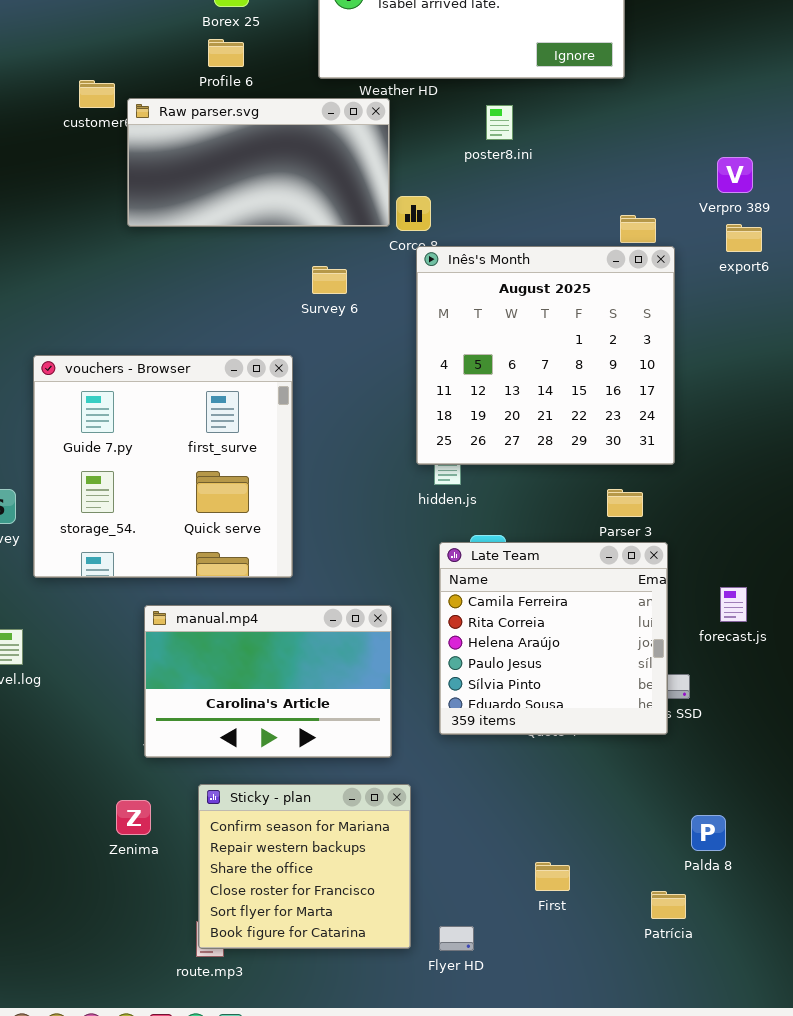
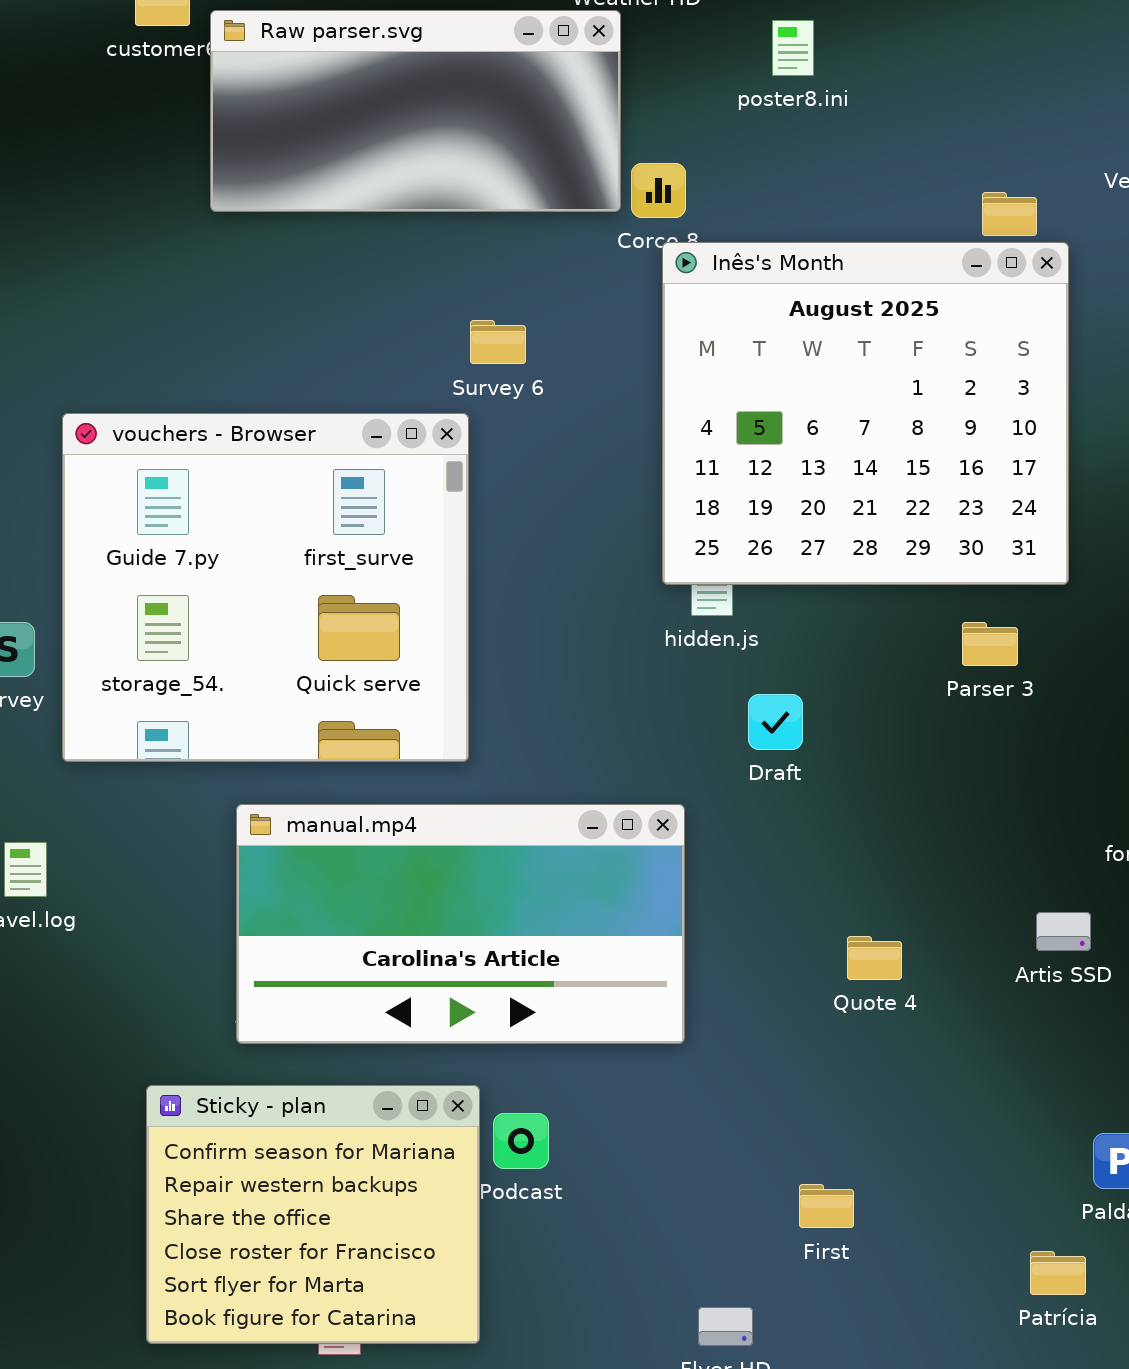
Survey 6: [312,266,347,294] -> [470,320,526,364], moved
Late Team: [439,542,668,735] -> none, closed
manual.mp4: [144,605,392,758] -> [236,804,685,1044], resized
Sticky - plan: [198,784,411,949] -> [146,1085,480,1344], moved
First: [535,862,570,891] -> [799,1184,854,1228], moved

